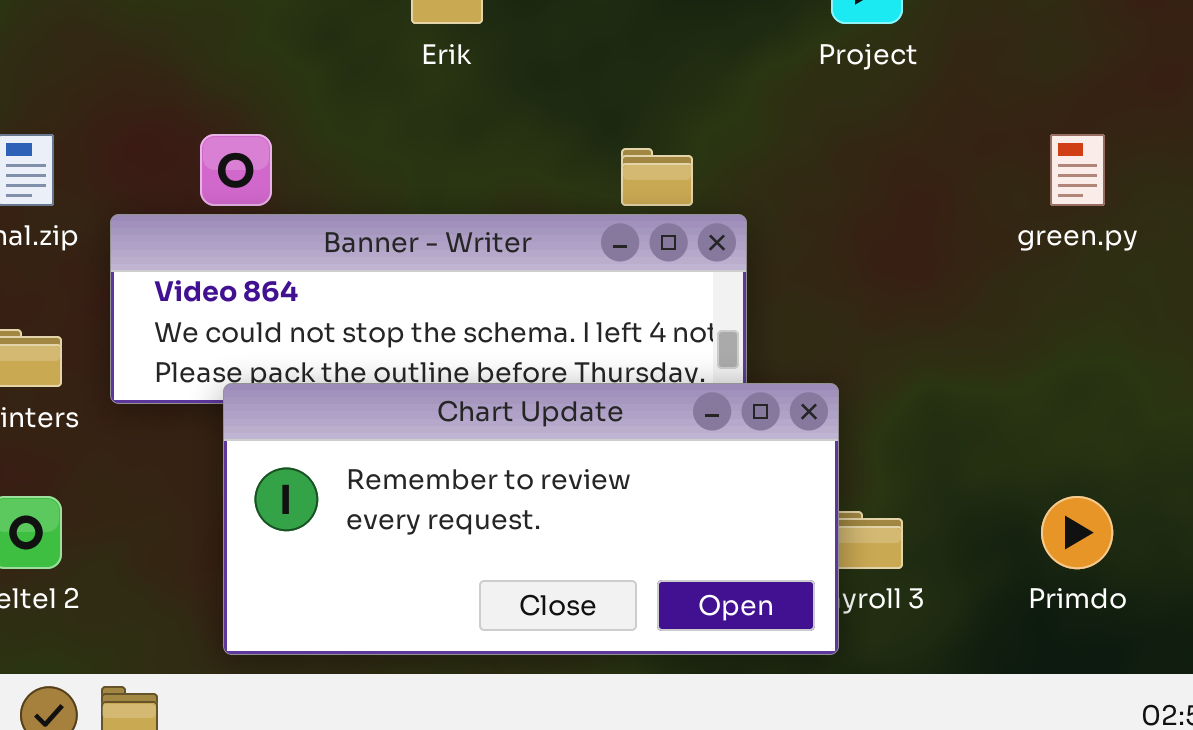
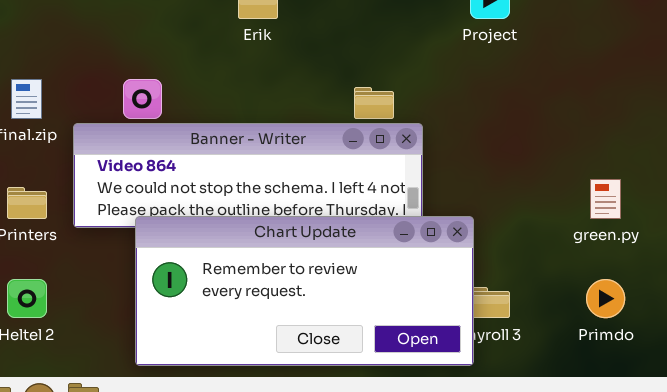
green.py: [1050,134,1105,206] -> [590,179,621,219], moved

